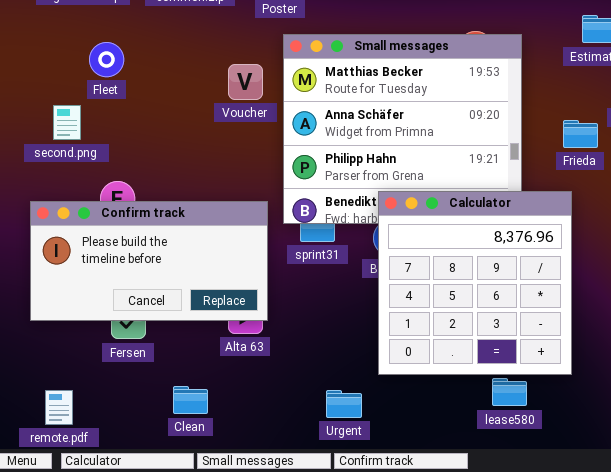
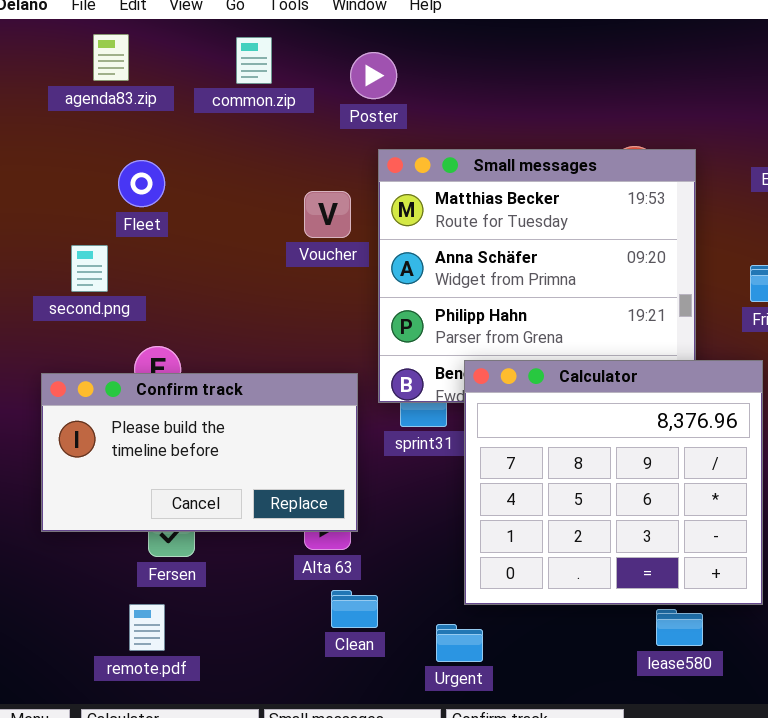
Calculator: [378,191,572,375] -> [464,360,763,605], resized
Clean: [173,386,208,414] -> [331,590,378,628], moved
remote.pdf: [45,390,73,425] -> [129,604,165,651], moved

